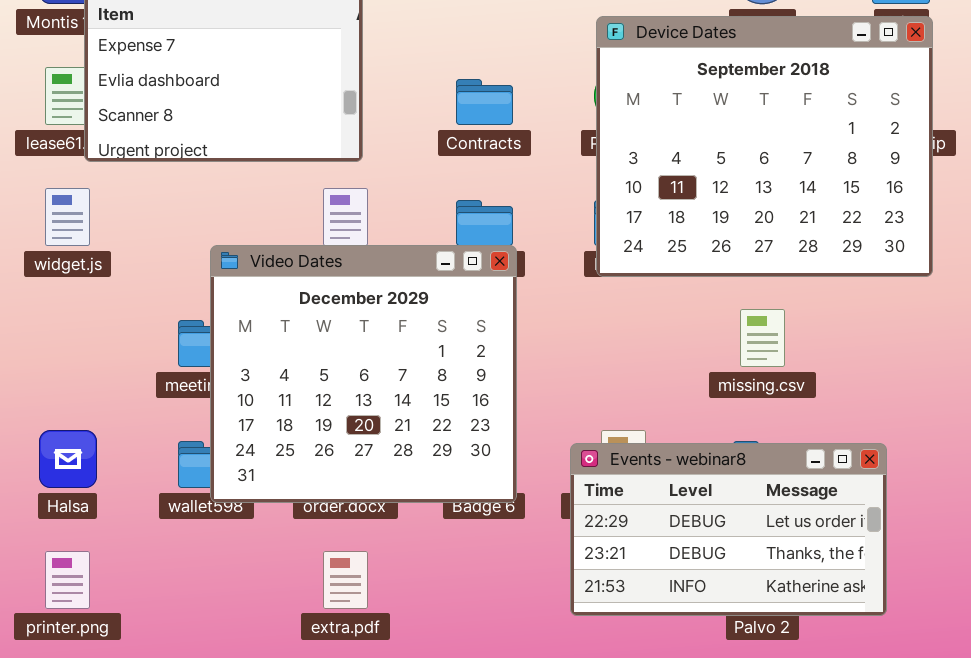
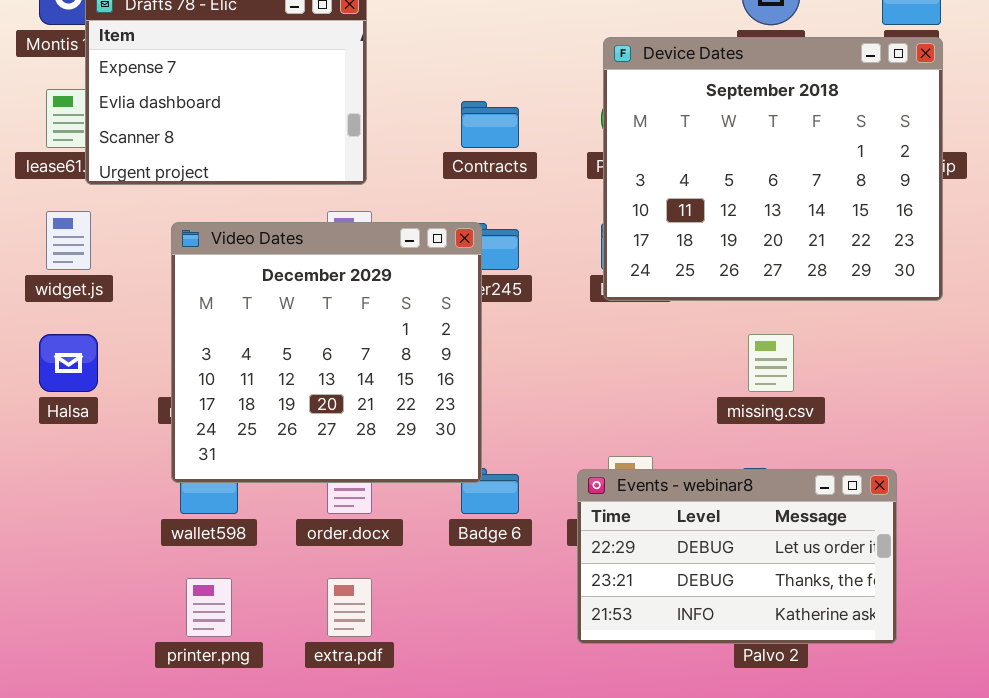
Video Dates: [210,245,517,503] -> [171,222,482,483], moved
Halsa: [39,430,97,488] -> [39,334,98,392], moved
printer.png: [45,551,90,609] -> [186,578,232,637], moved

